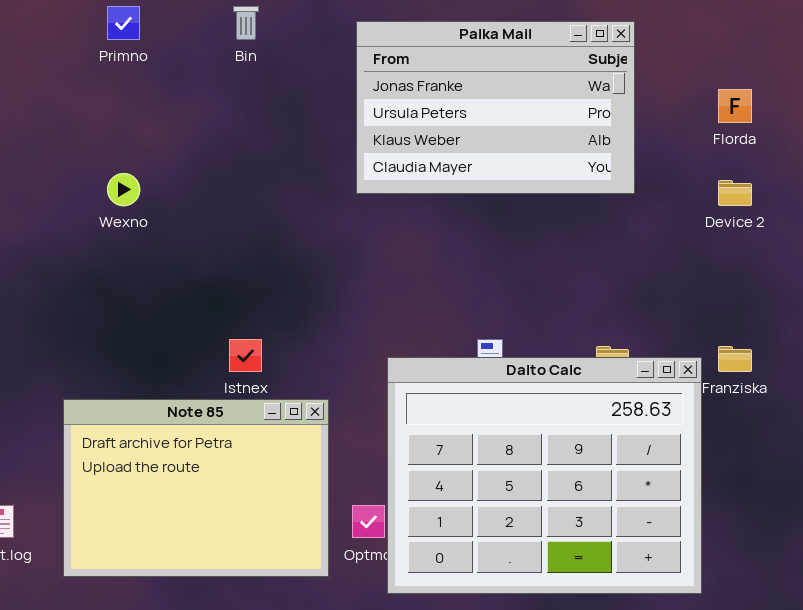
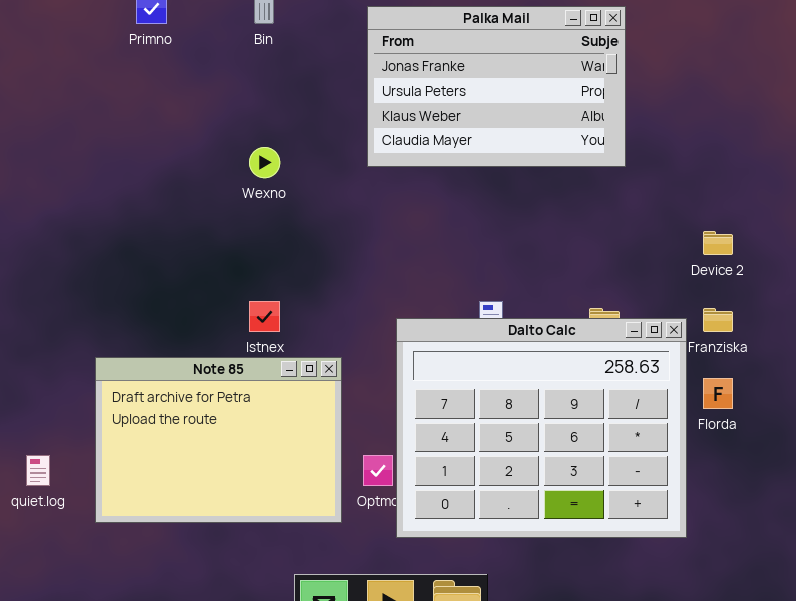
Florda: [718,89,752,123] -> [703,378,733,409], moved
Wexno: [107,173,140,206] -> [249,147,280,178], moved
Device 2: [718,180,752,206] -> [703,231,733,255], moved

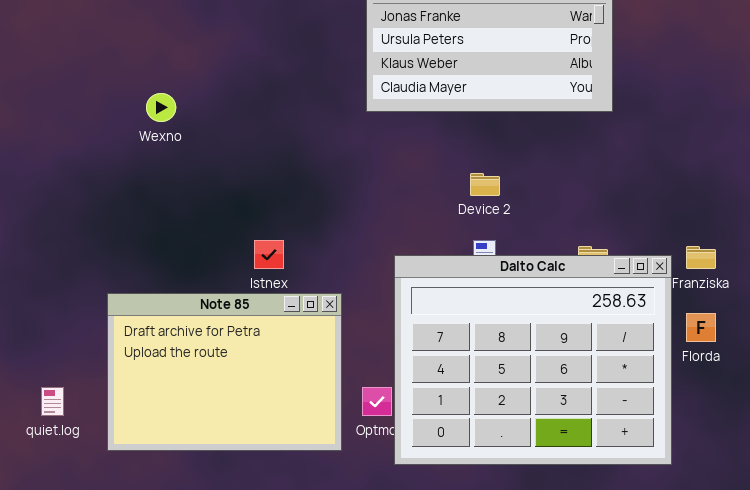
Wexno: [249,147,280,178] -> [146,93,176,122], moved
Device 2: [703,231,733,255] -> [470,173,500,196], moved

